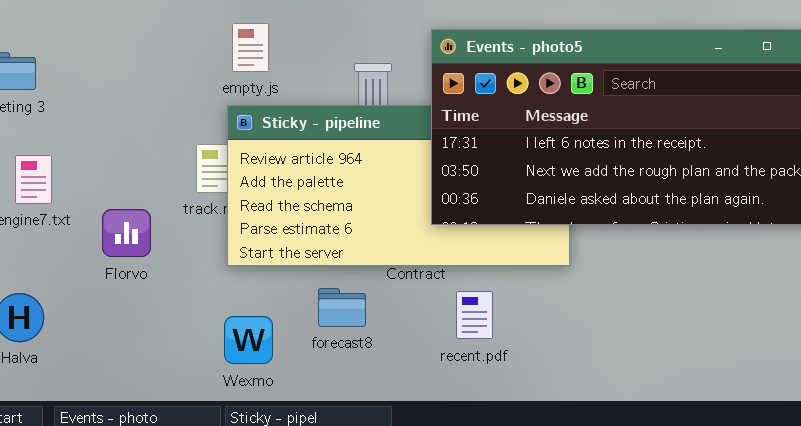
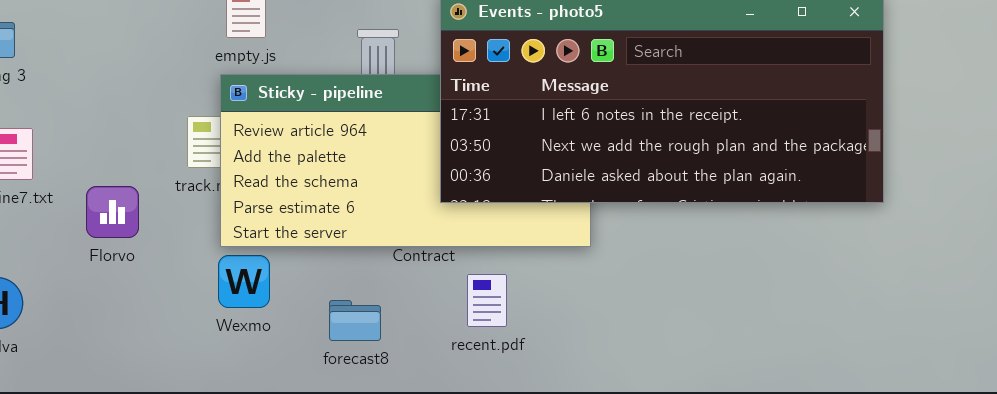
forecast8: [318,288,366,327] -> [329,300,381,341], moved
Wexmo: [224,316,273,364] -> [218,255,270,308], moved

